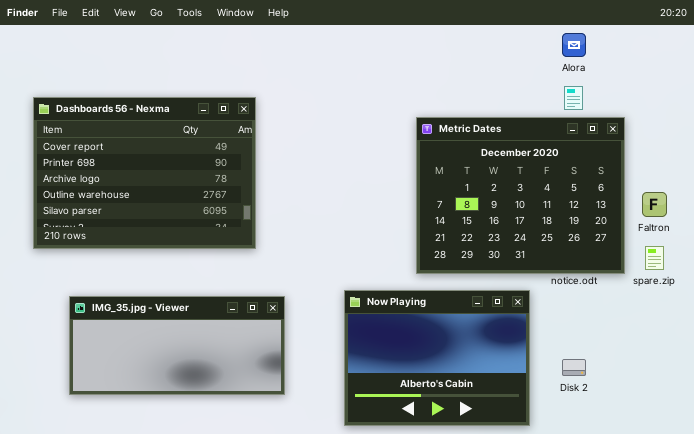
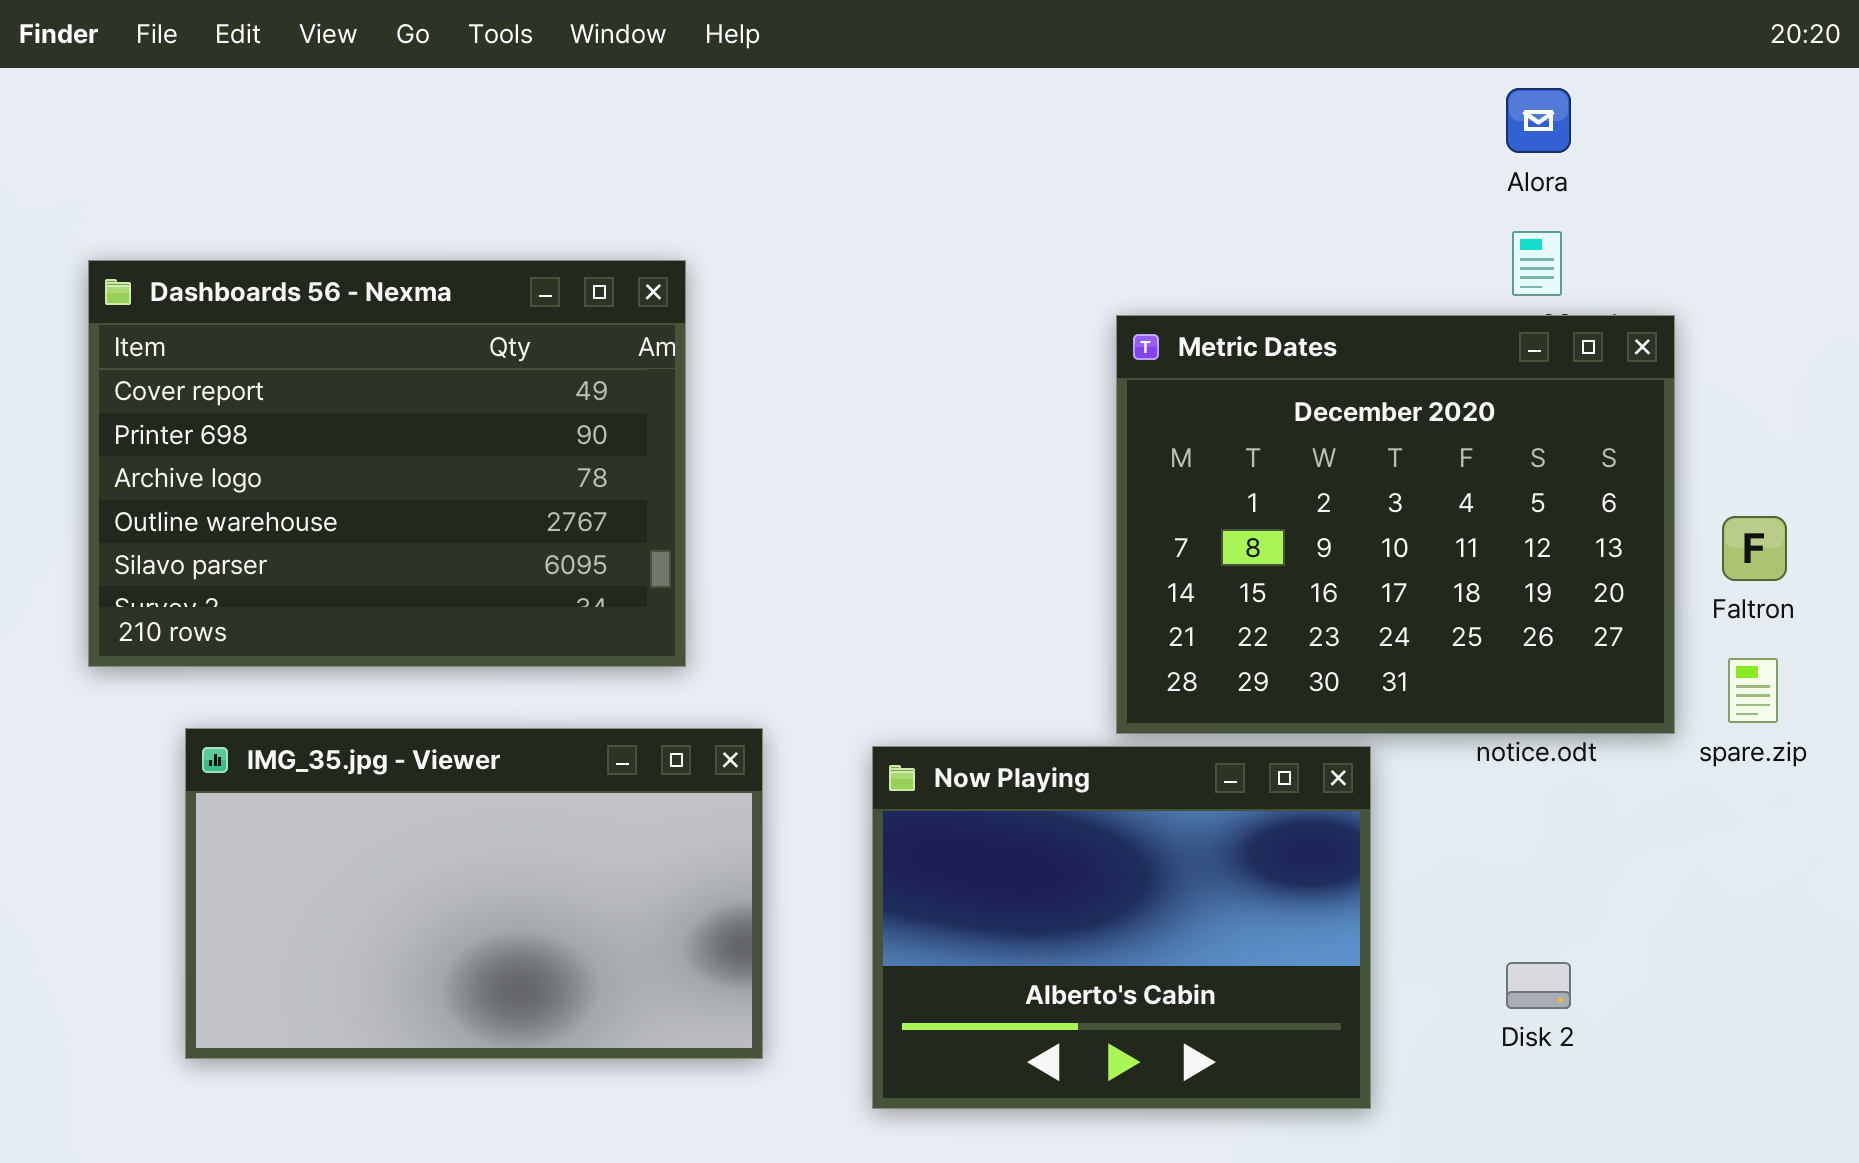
Now Playing: [344,290,530,426] -> [872,746,1371,1109], moved
IMG_35.jpg - Viewer: [69,296,285,395] -> [185,728,763,1059], resized

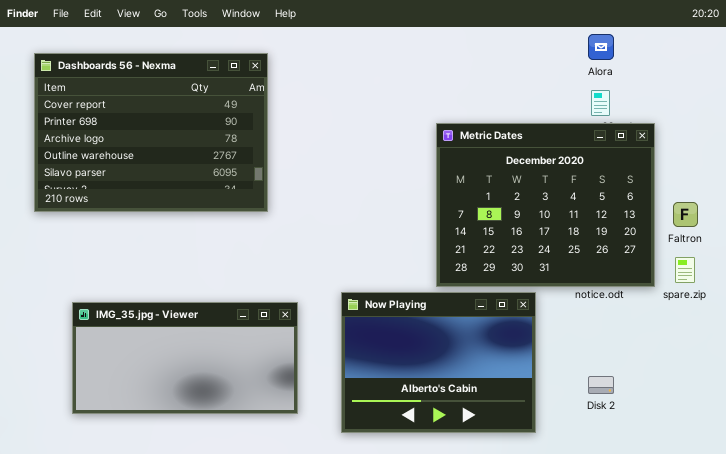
Dashboards 56 - Nexma: [88,260,686,667] -> [34,53,268,212], moved
IMG_35.jpg - Viewer: [185,728,763,1059] -> [72,302,298,414], resized

